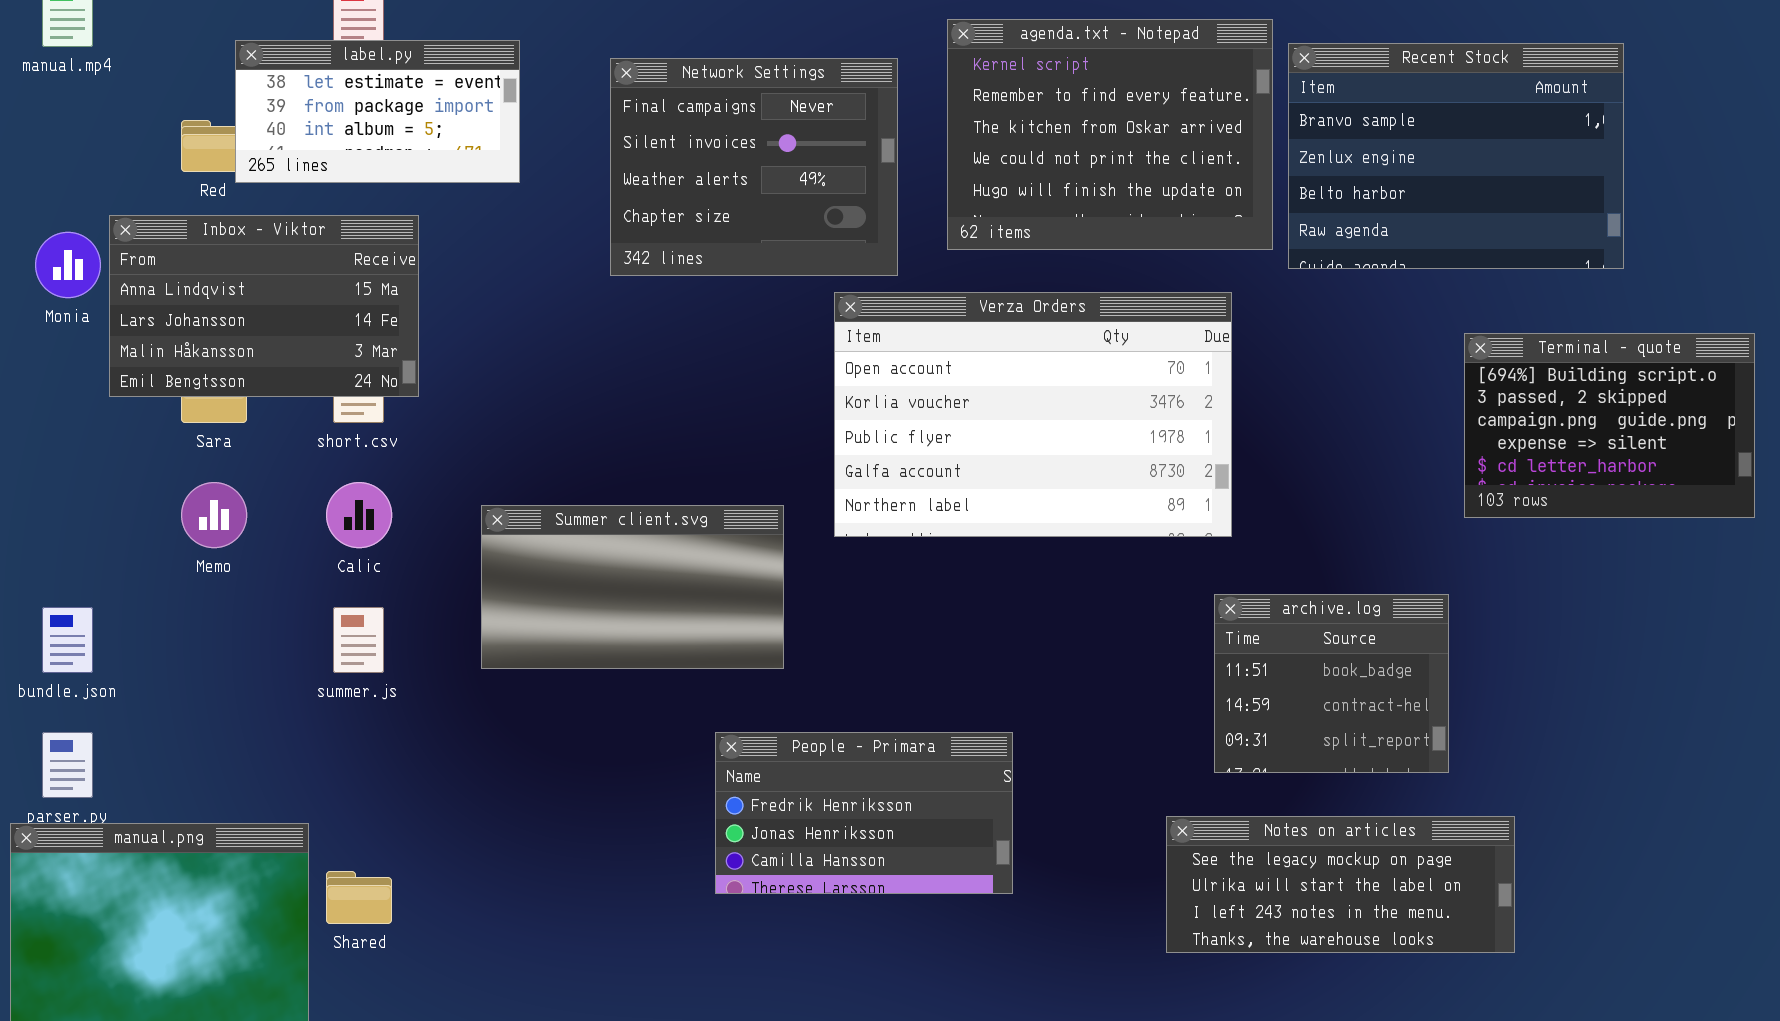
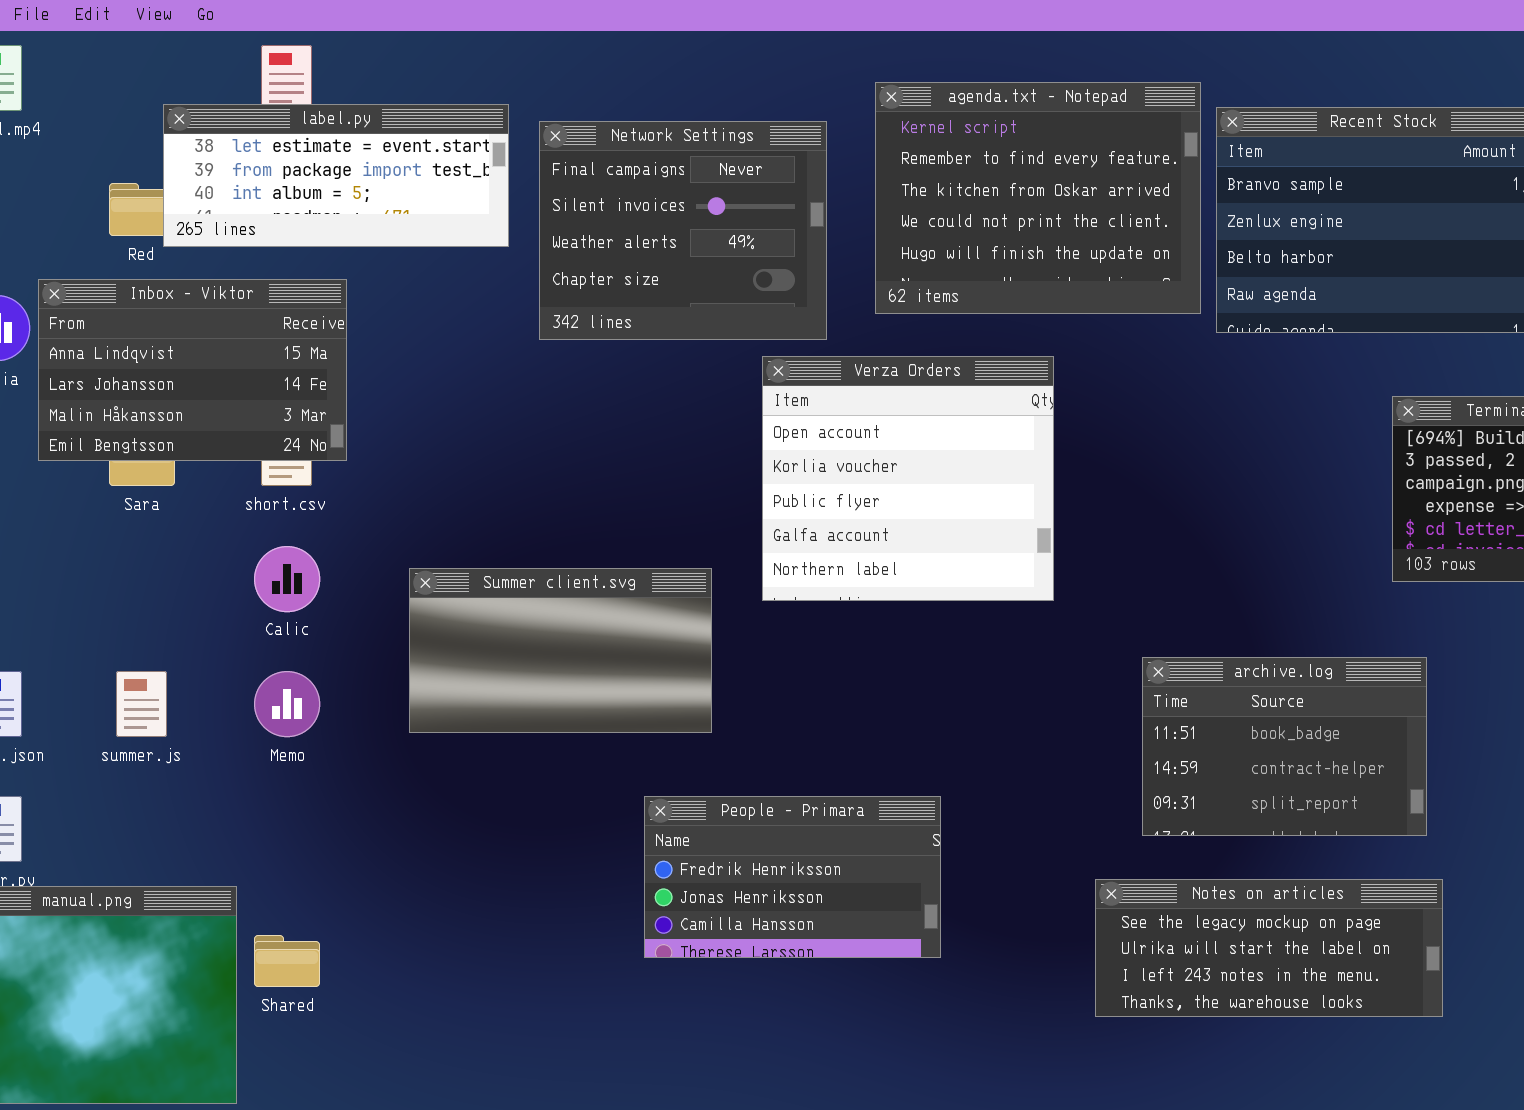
label.py: [235,40,520,183] -> [163,104,509,247], resized
Verza Orders: [834,292,1232,537] -> [762,356,1054,601], resized
Memo: [181,482,247,548] -> [254,671,320,737], moved
archive.log: [1214,594,1449,773] -> [1142,657,1427,836], resized
summer.js: [333,607,384,673] -> [116,671,167,737], moved

